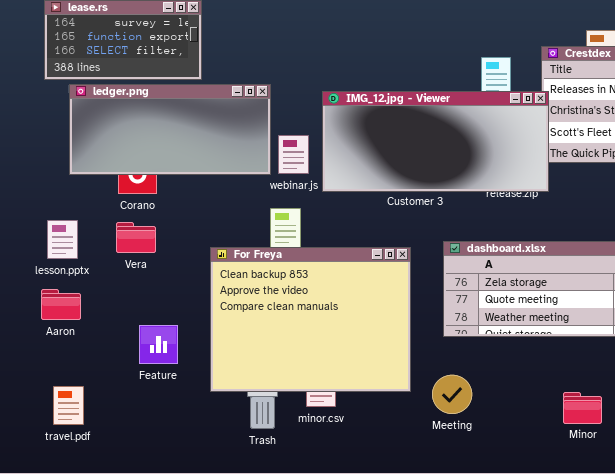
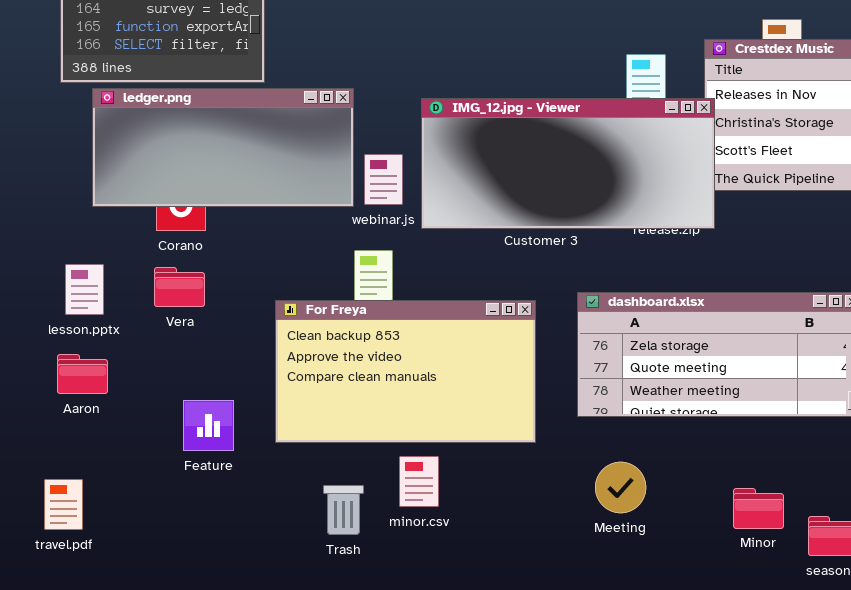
For Freya: [210,247,411,392] -> [275,300,536,443], resized
Meeting: [432,375,472,414] -> [595,462,646,513], moved
travel.pdf: [53,386,84,425] -> [44,479,83,530], moved

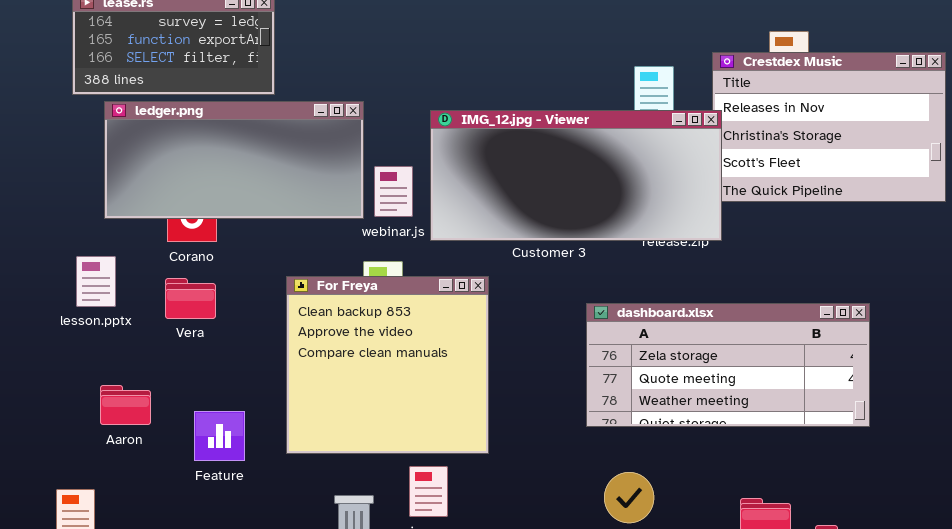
lesson.pptx: [65,264,104,315] -> [76,256,116,307], moved
For Freya: [275,300,536,443] -> [286,276,489,454], resized
Aaron: [57,354,108,394] -> [100,385,151,425], moved

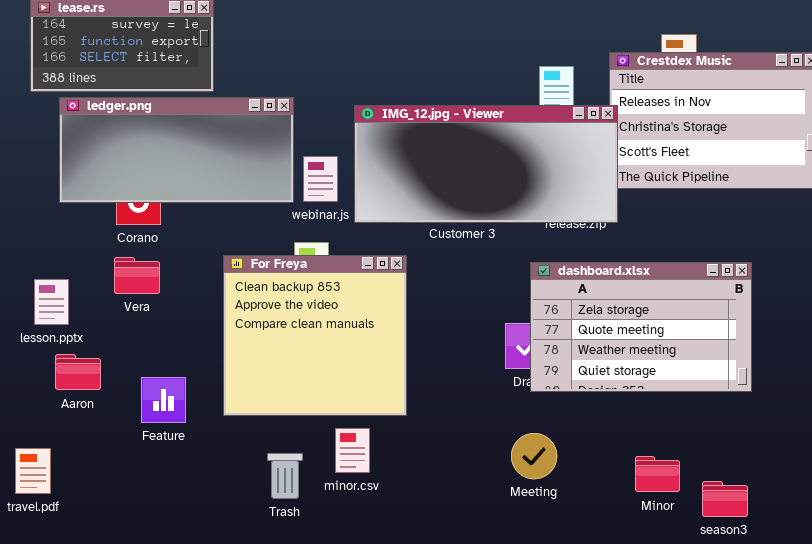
lesson.pptx: [76,256,116,307] -> [34,279,69,325], moved
dashboard.xlsx: [586,303,870,427] -> [530,262,752,392], resized

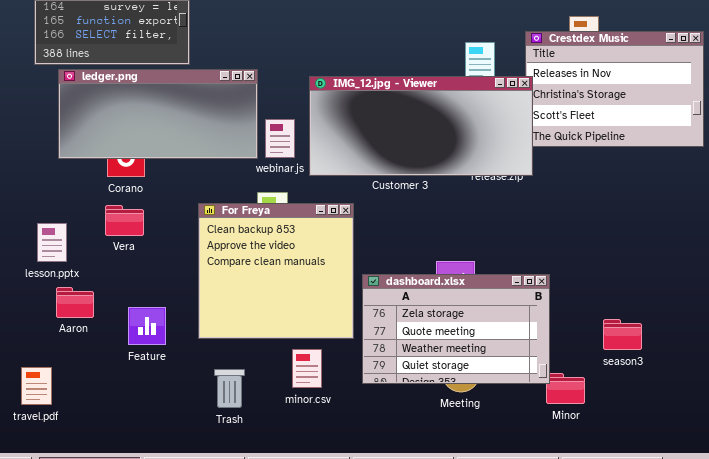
dashboard.xlsx: [530,262,752,392] -> [362,274,550,384], moved
Trash: [267,453,303,499] -> [214,369,245,408], moved
season3: [702,481,748,517] -> [603,319,642,350], moved

